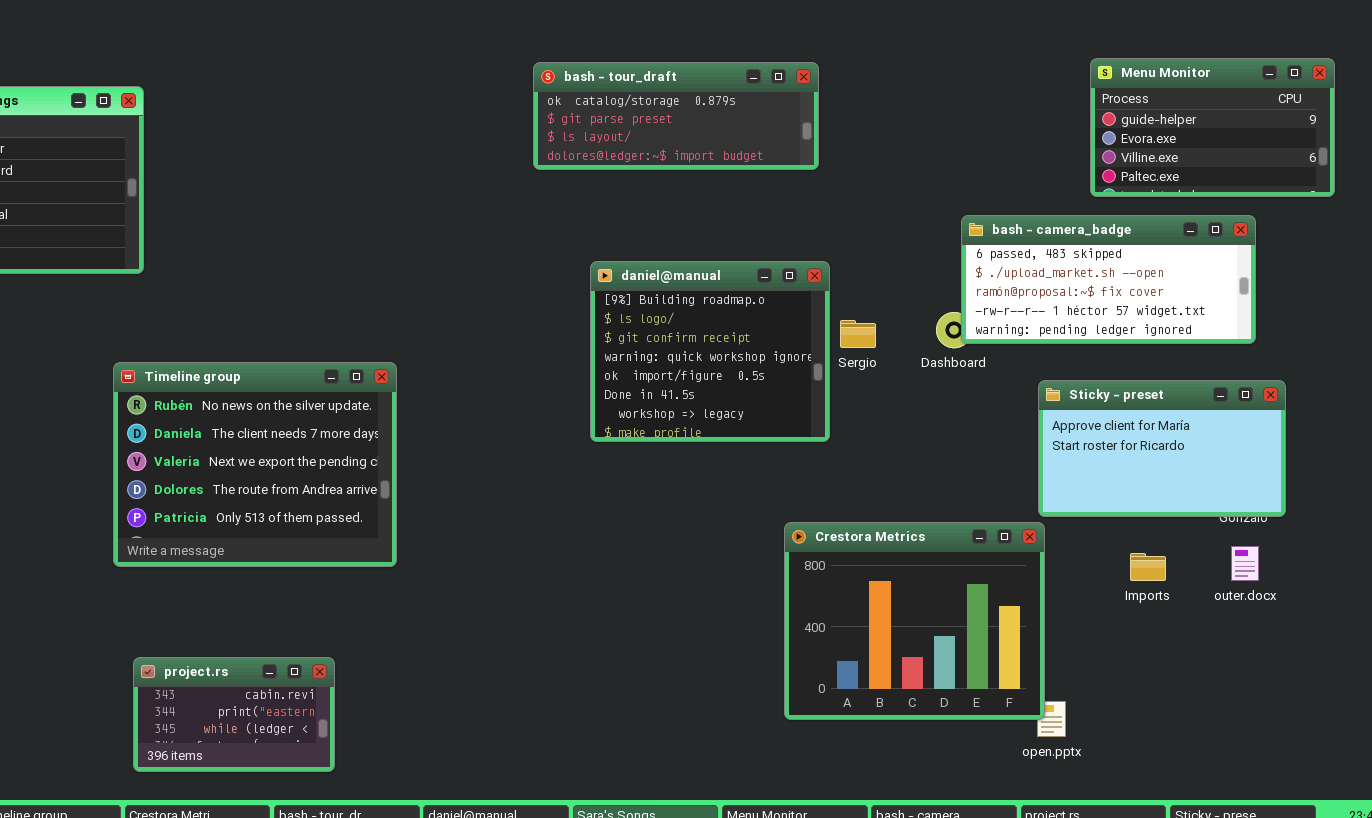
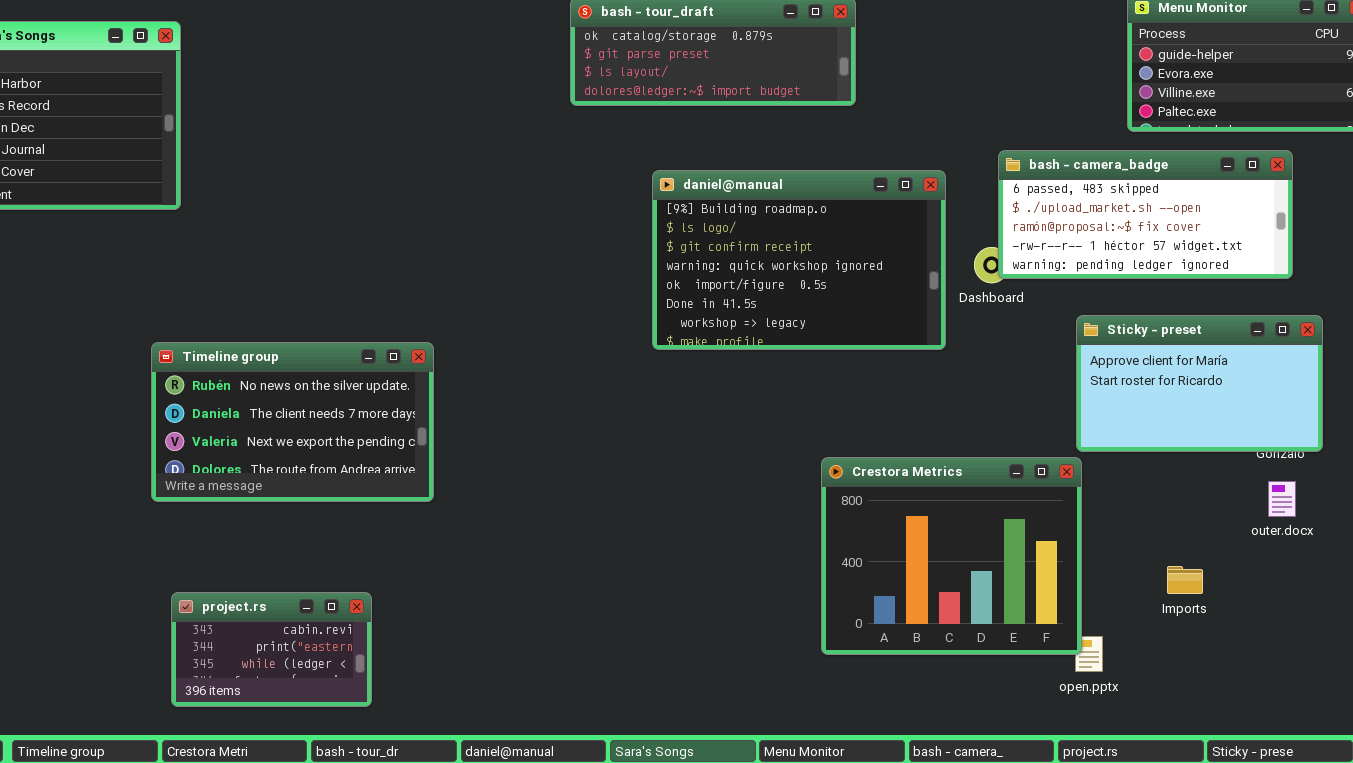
daniel@manual: [590,261,830,442] -> [652,170,946,350], moved, resized
Timeline group: [113,362,397,567] -> [151,342,434,502], resized
Imports: [1130,553,1166,581] -> [1167,566,1203,594], moved

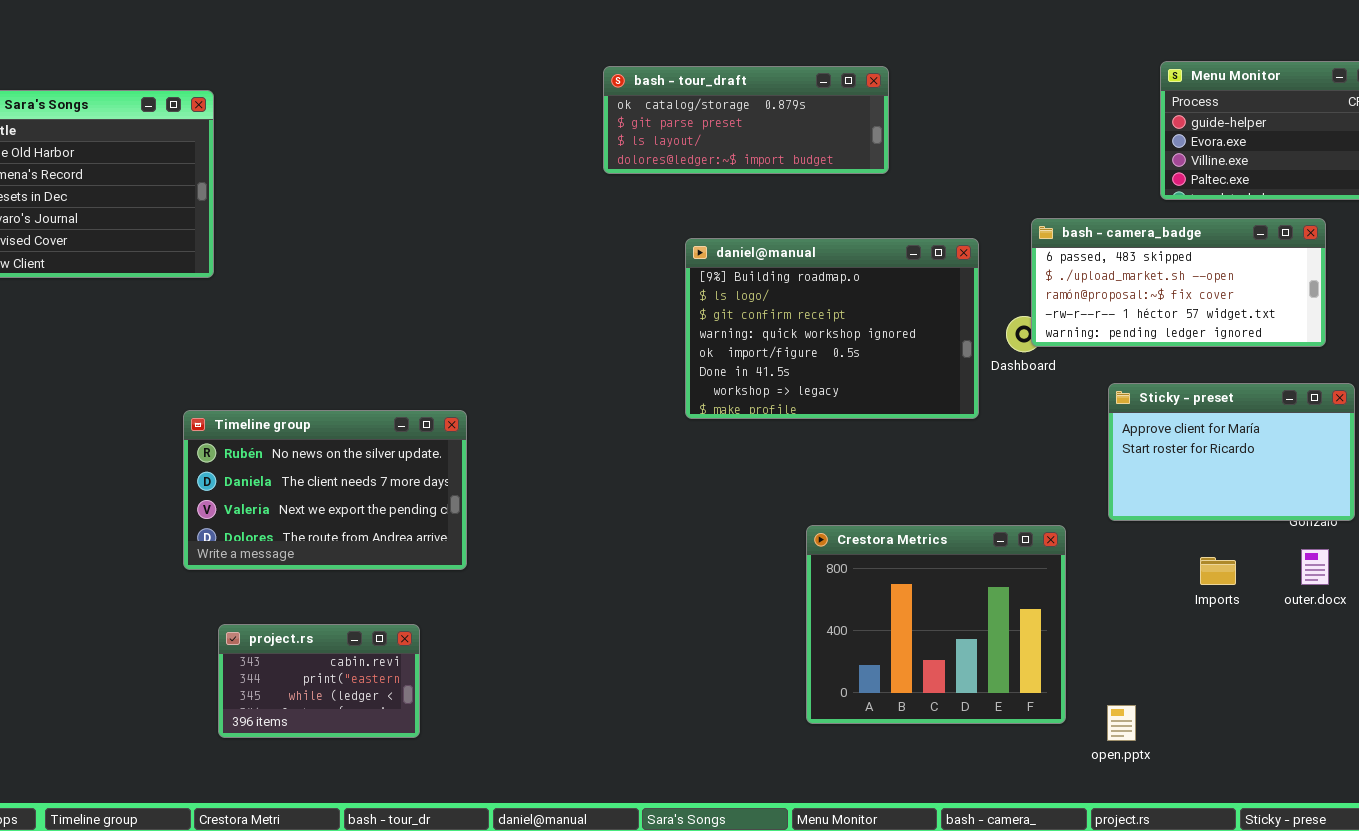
Crestora Metrics: [821,457,1082,655] -> [806,525,1066,724], moved
Imports: [1167,566,1203,594] -> [1200,557,1236,585], moved
project.rs: [171,592,372,707] -> [218,624,420,738], moved

